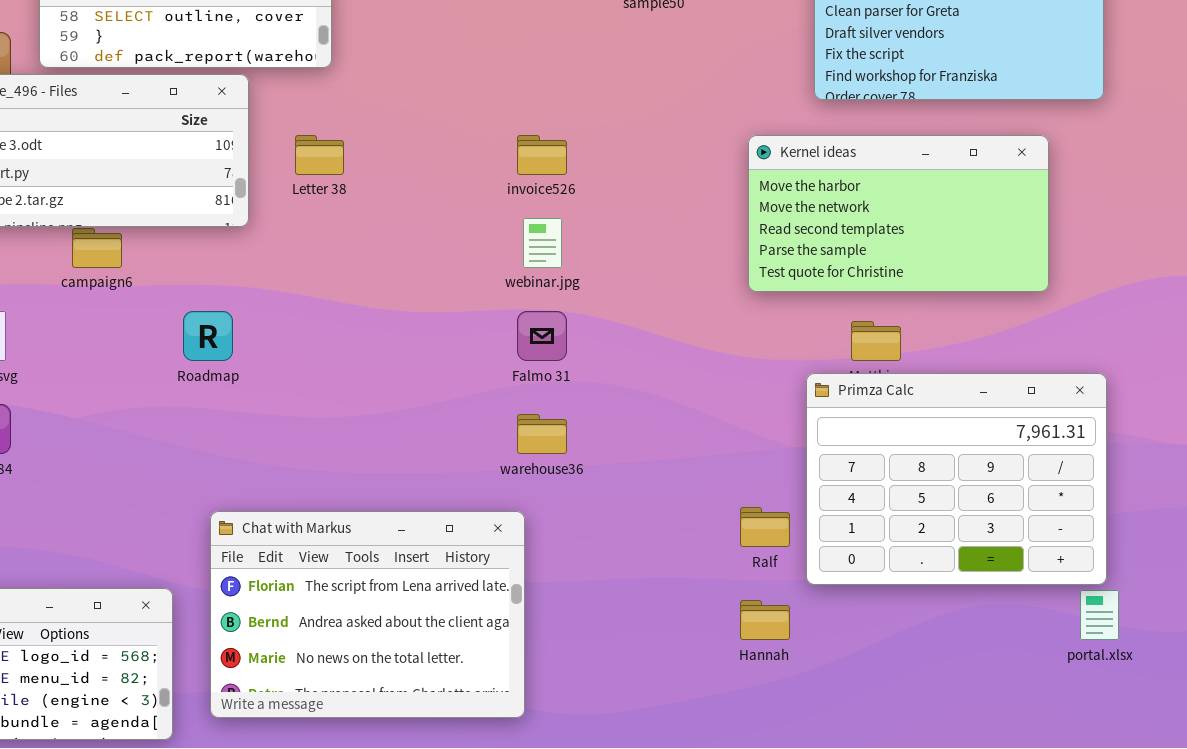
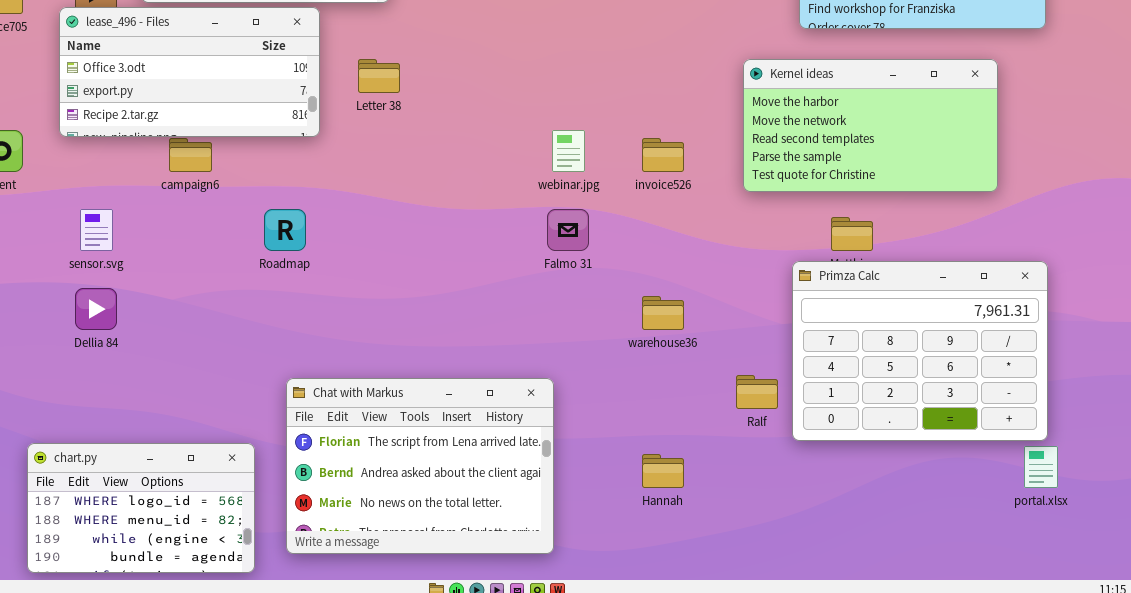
invoice526: [517,135,567,175] -> [642,138,684,172], moved
warehouse36: [517,414,567,454] -> [642,296,684,330], moved
Hannah: [740,600,790,640] -> [642,454,684,488], moved

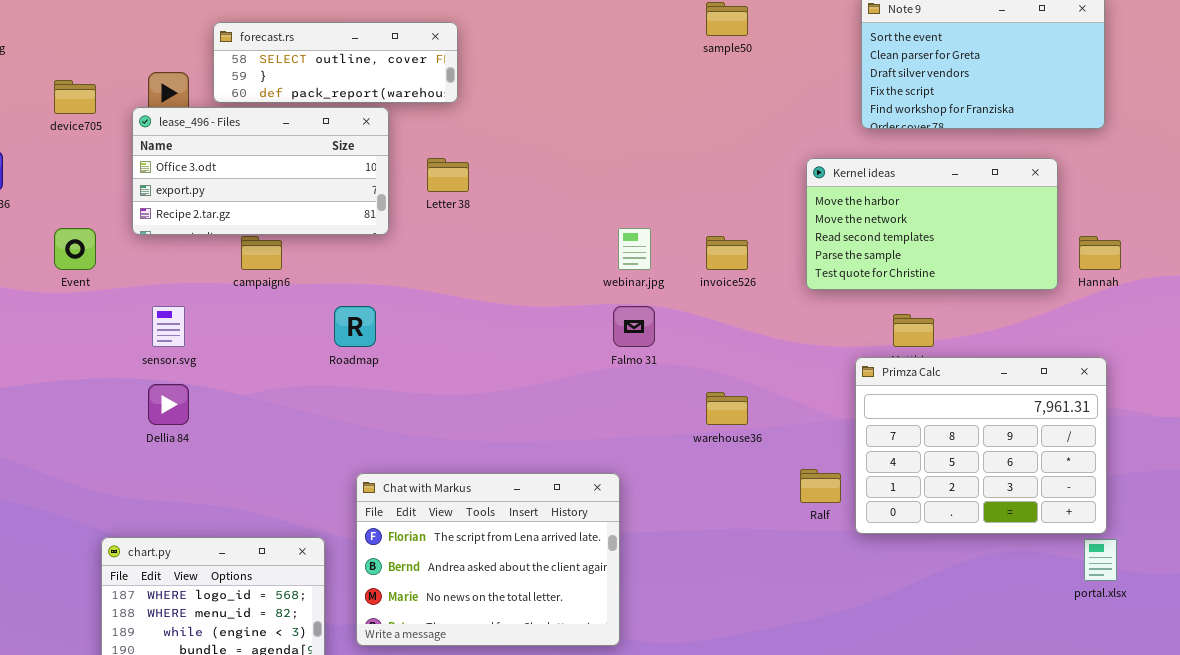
Hannah: [642,454,684,488] -> [1079,236,1121,270], moved

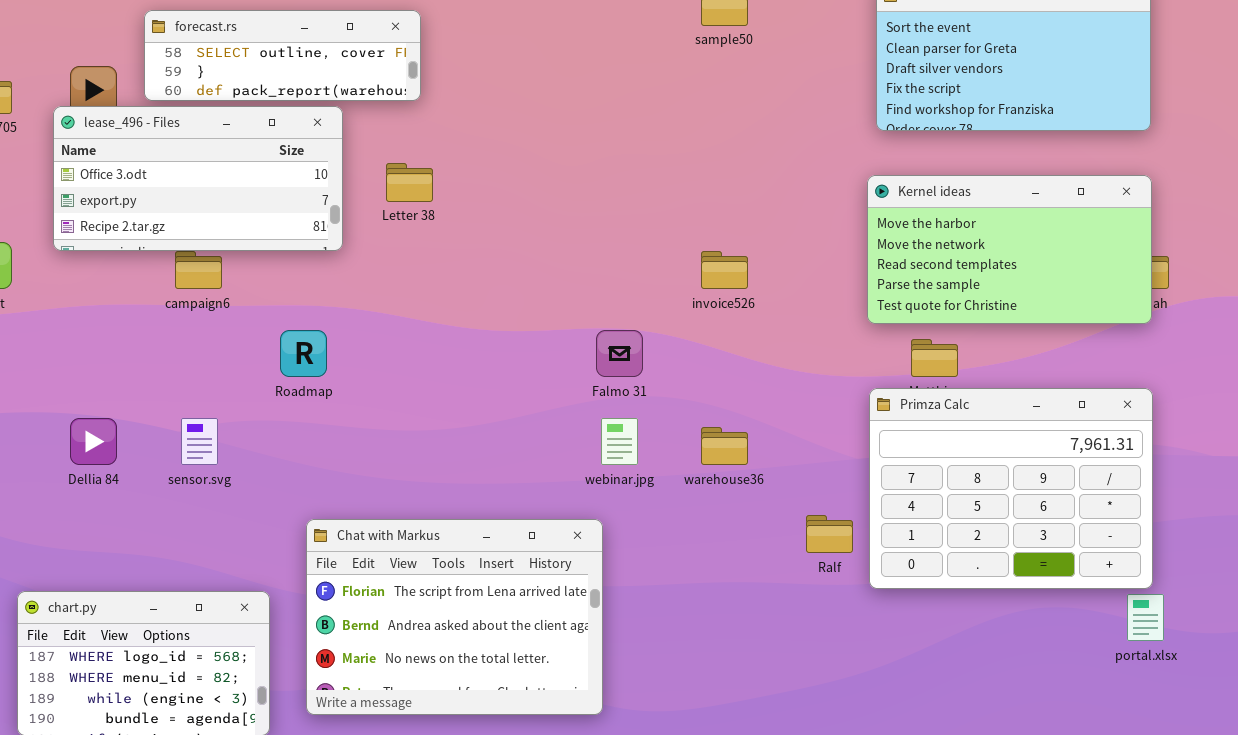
Kernel ideas: [806,158,1058,290] -> [867,175,1152,324], moved
webinar.jpg: [618,228,651,270] -> [601,418,638,465], moved
sensor.svg: [152,306,185,347] -> [181,418,218,465], moved

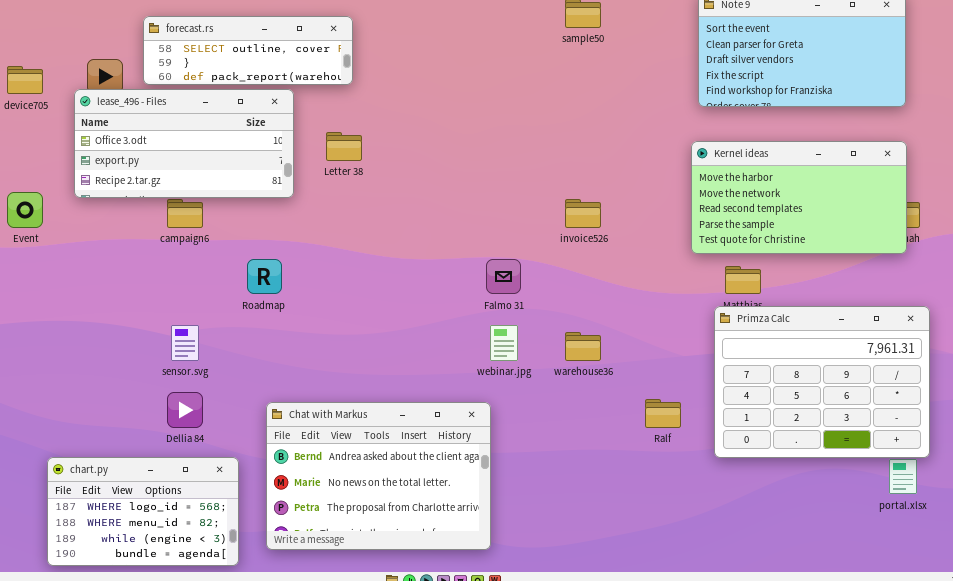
Primza Calc: [869,388,1153,589] -> [714,306,930,458], moved
Dellia 84: [70,418,117,465] -> [167,392,203,428], moved
Chat with Markus: [306,519,603,715] -> [266,402,491,550], scrolled down 1 row

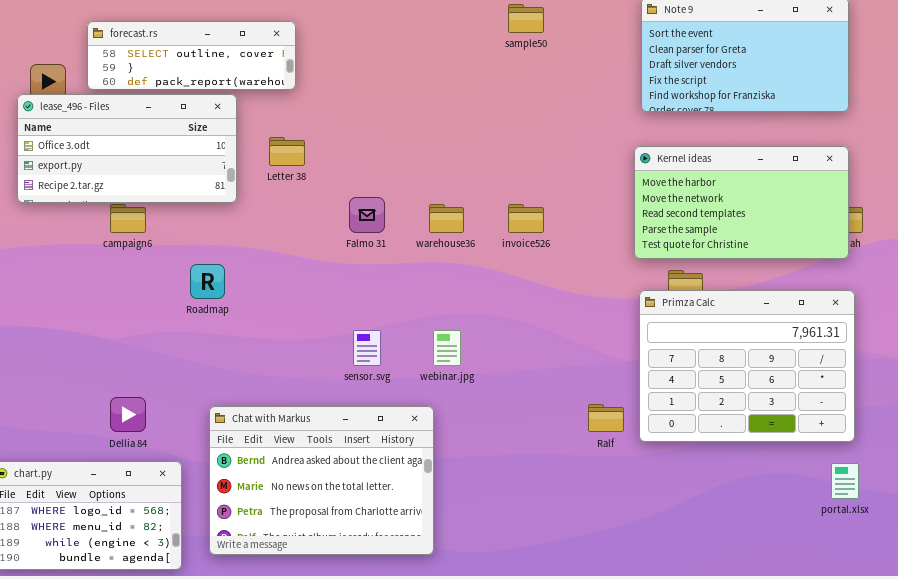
Falmo 31: [486,259,521,294] -> [349,197,385,233], moved
Primza Calc: [714,306,930,458] -> [639,290,855,442], moved
sensor.svg: [171,325,199,361] -> [353,330,381,366], moved
warehouse36: [565,332,601,361] -> [429,204,464,233], moved

